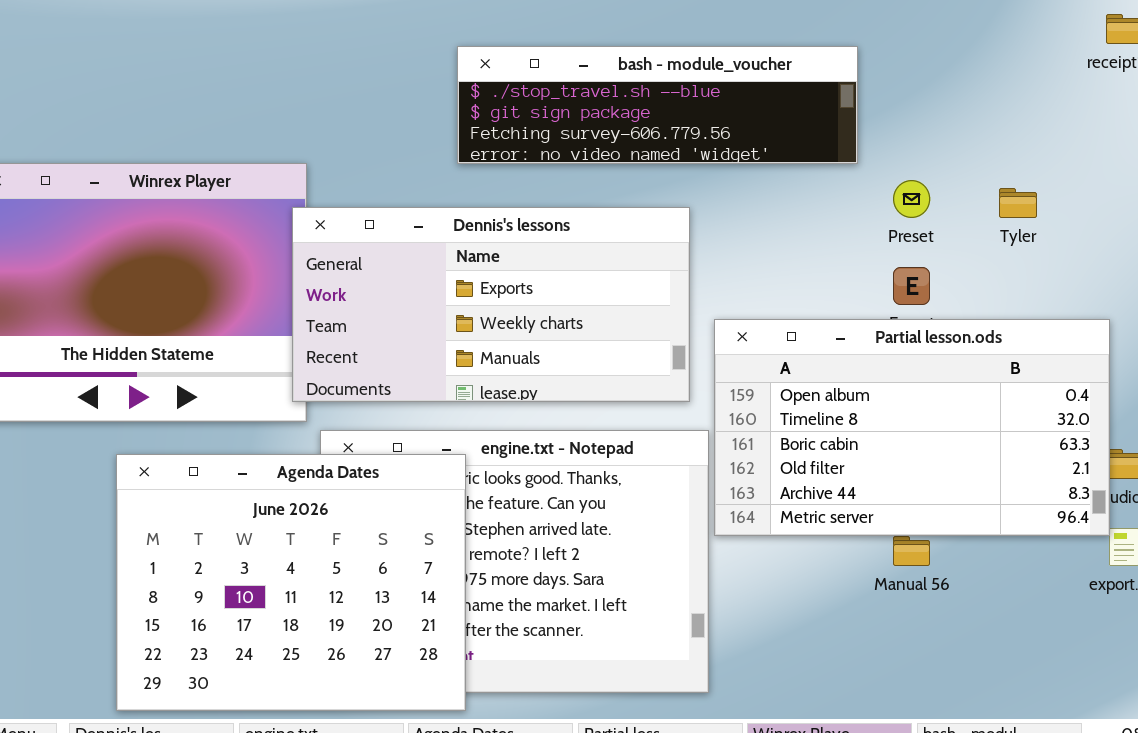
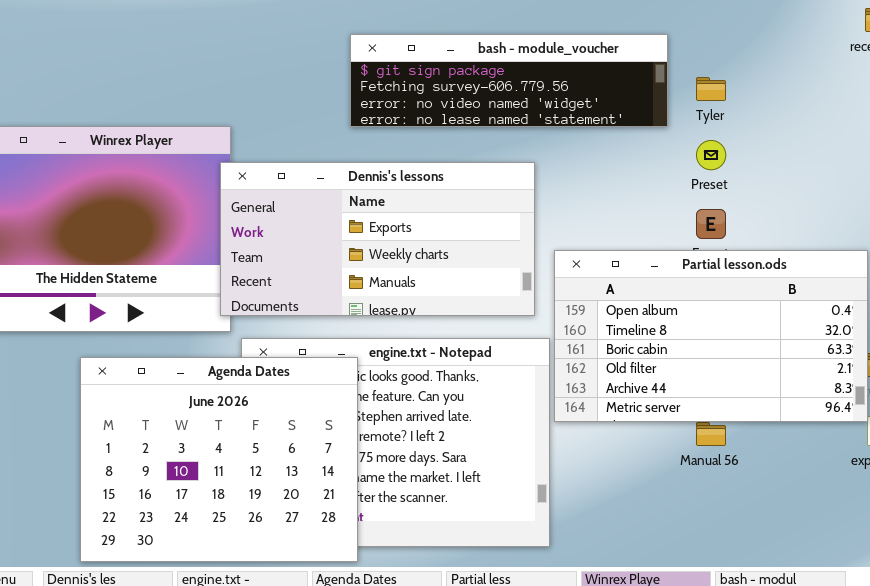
bash - module_voucher: [457,46,858,164] -> [350,34,668,127], scrolled down 1 row
Tyler: [999,188,1037,218] -> [696,77,726,101], moved

